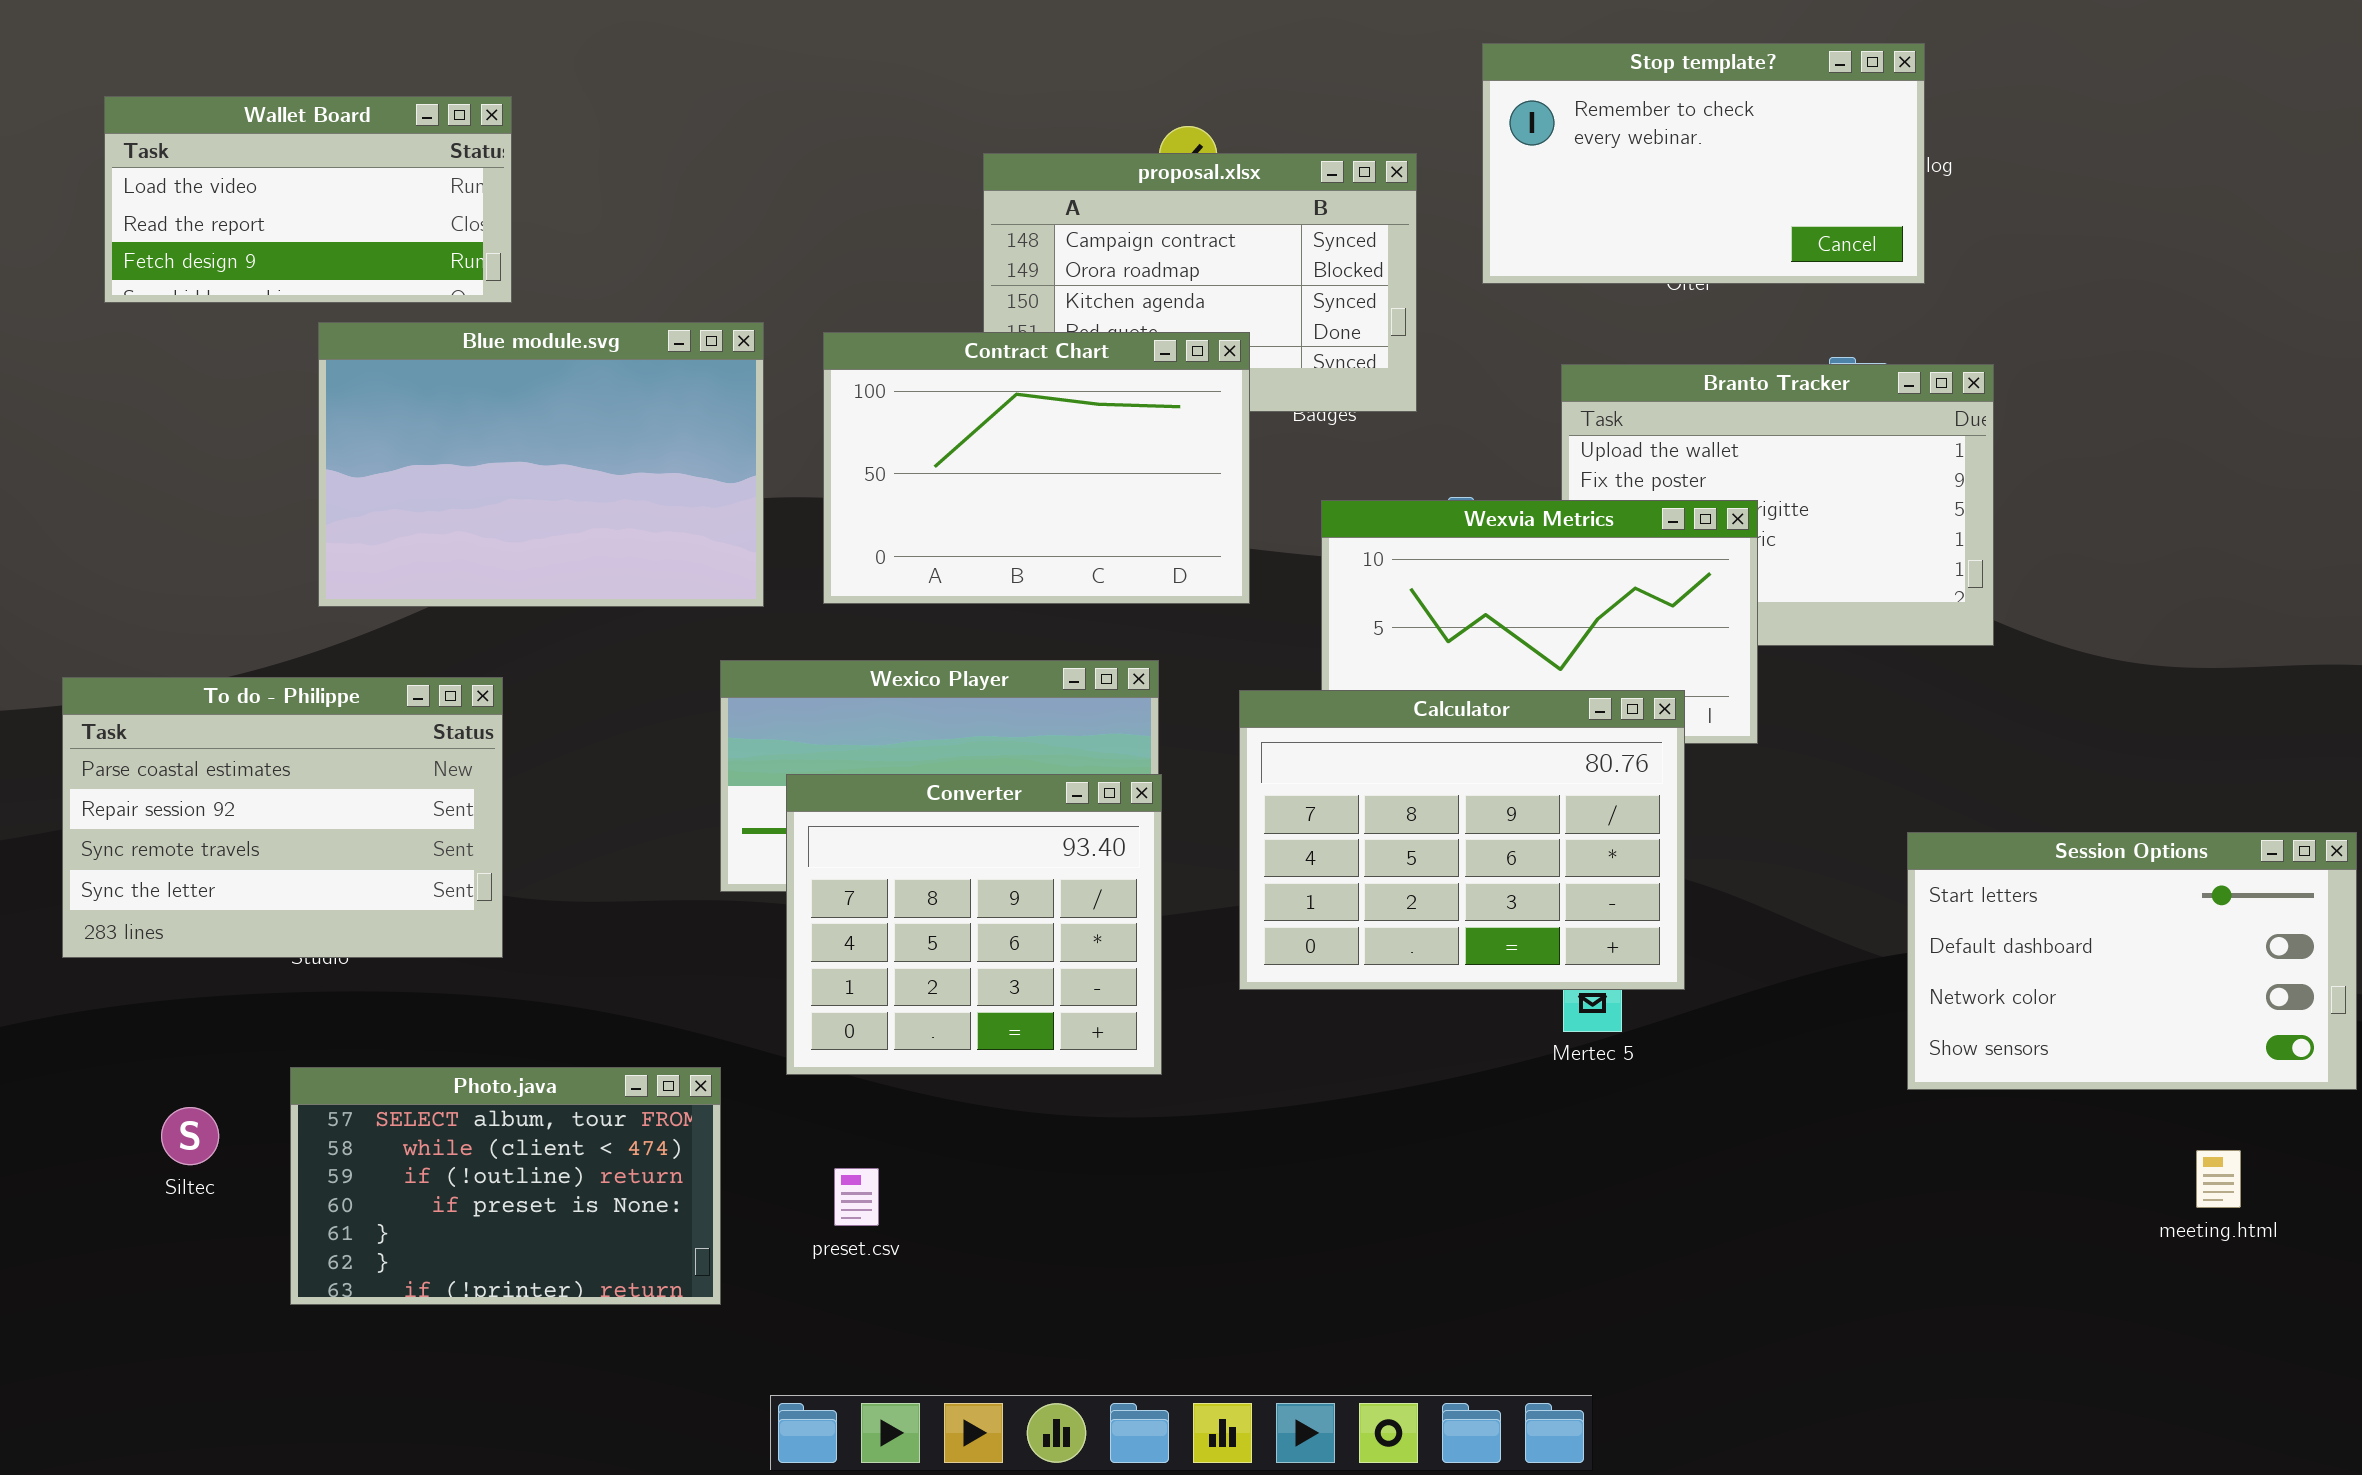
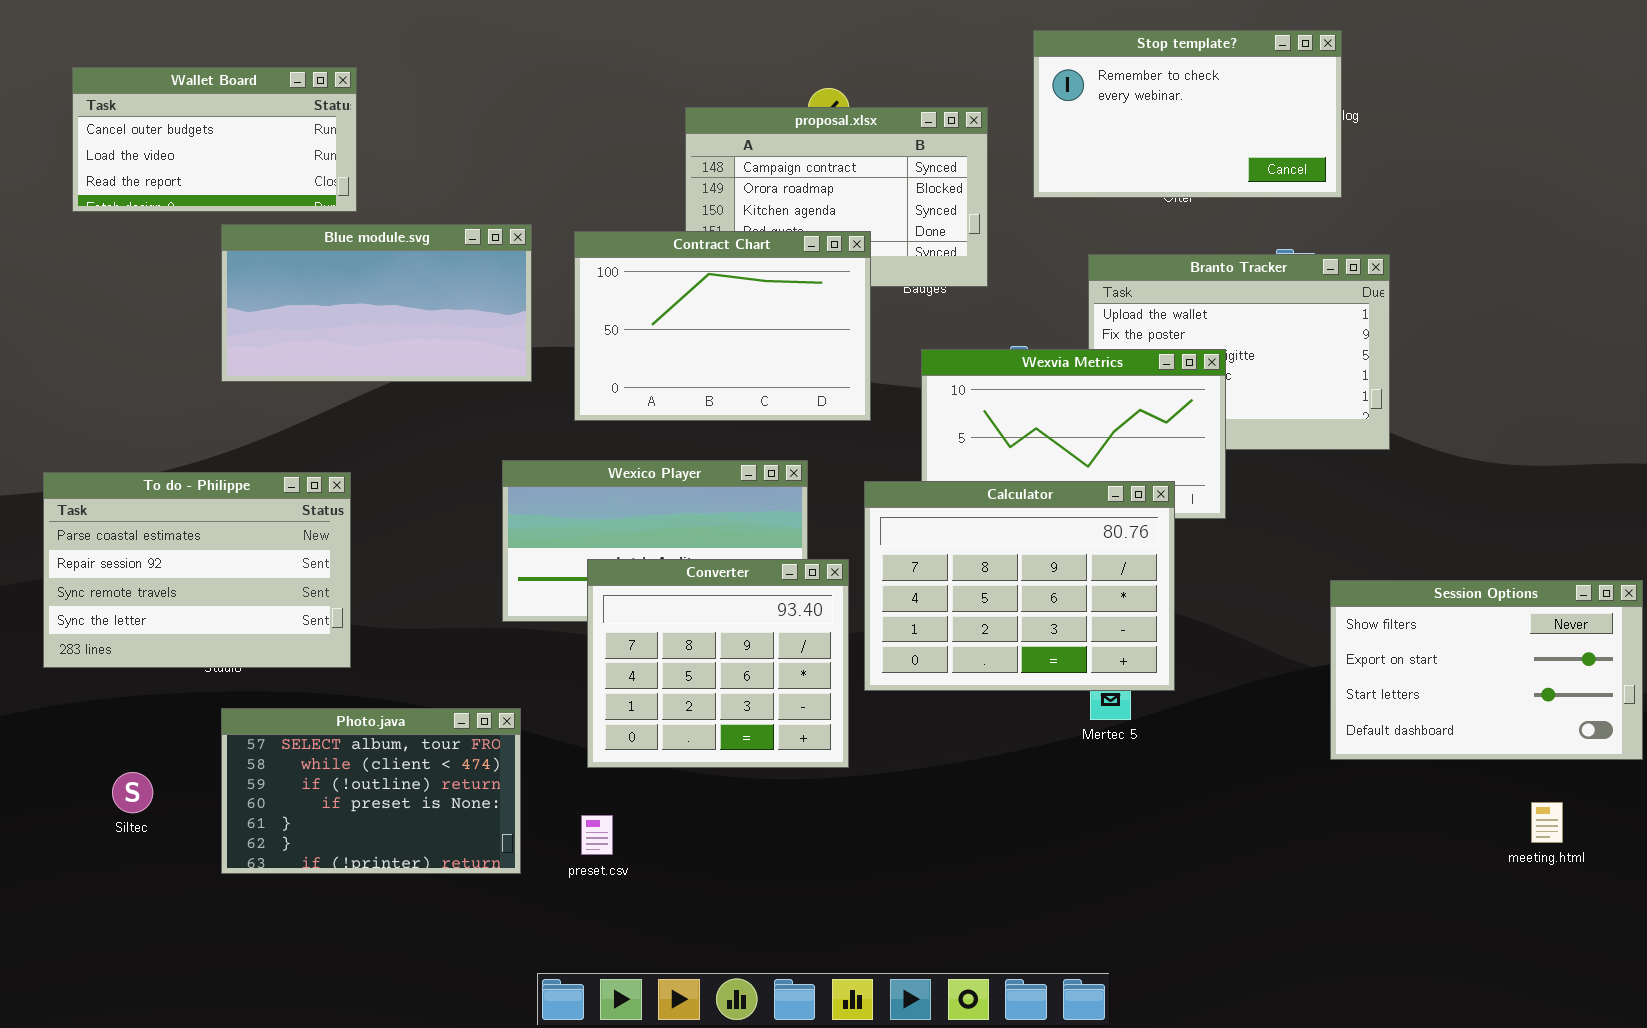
Wallet Board: [104,96,512,303] -> [72,67,357,212], scrolled up 1 row
Blue module.svg: [318,322,764,607] -> [221,224,532,382], resized
Converter: [786,774,1162,1075] -> [587,559,849,768], moved
Session Options: [1907,832,2357,1090] -> [1330,580,1643,760], scrolled up 2 rows
Photo.java: [290,1067,721,1305] -> [221,708,521,874], moved

